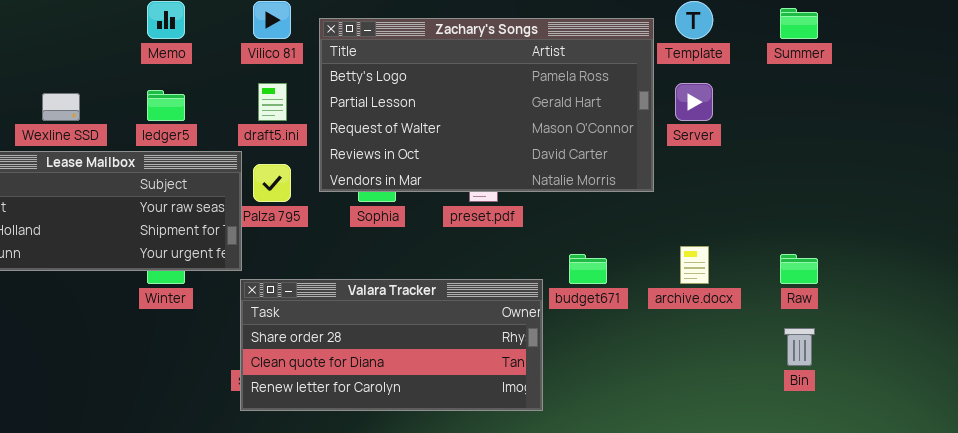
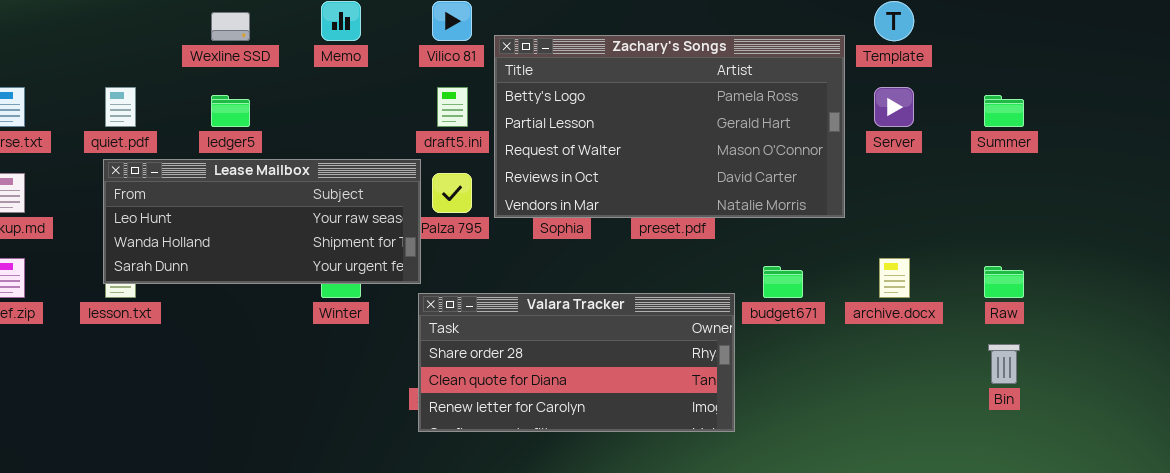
Summer: [780,8,818,39] -> [984,95,1024,127], moved
Zachary's Songs: [319,18,654,192] -> [494,35,845,218], moved
ledger5: [147,90,185,121] -> [211,95,250,127], moved
Wexline SSD: [42,93,80,121] -> [211,12,250,41], moved

